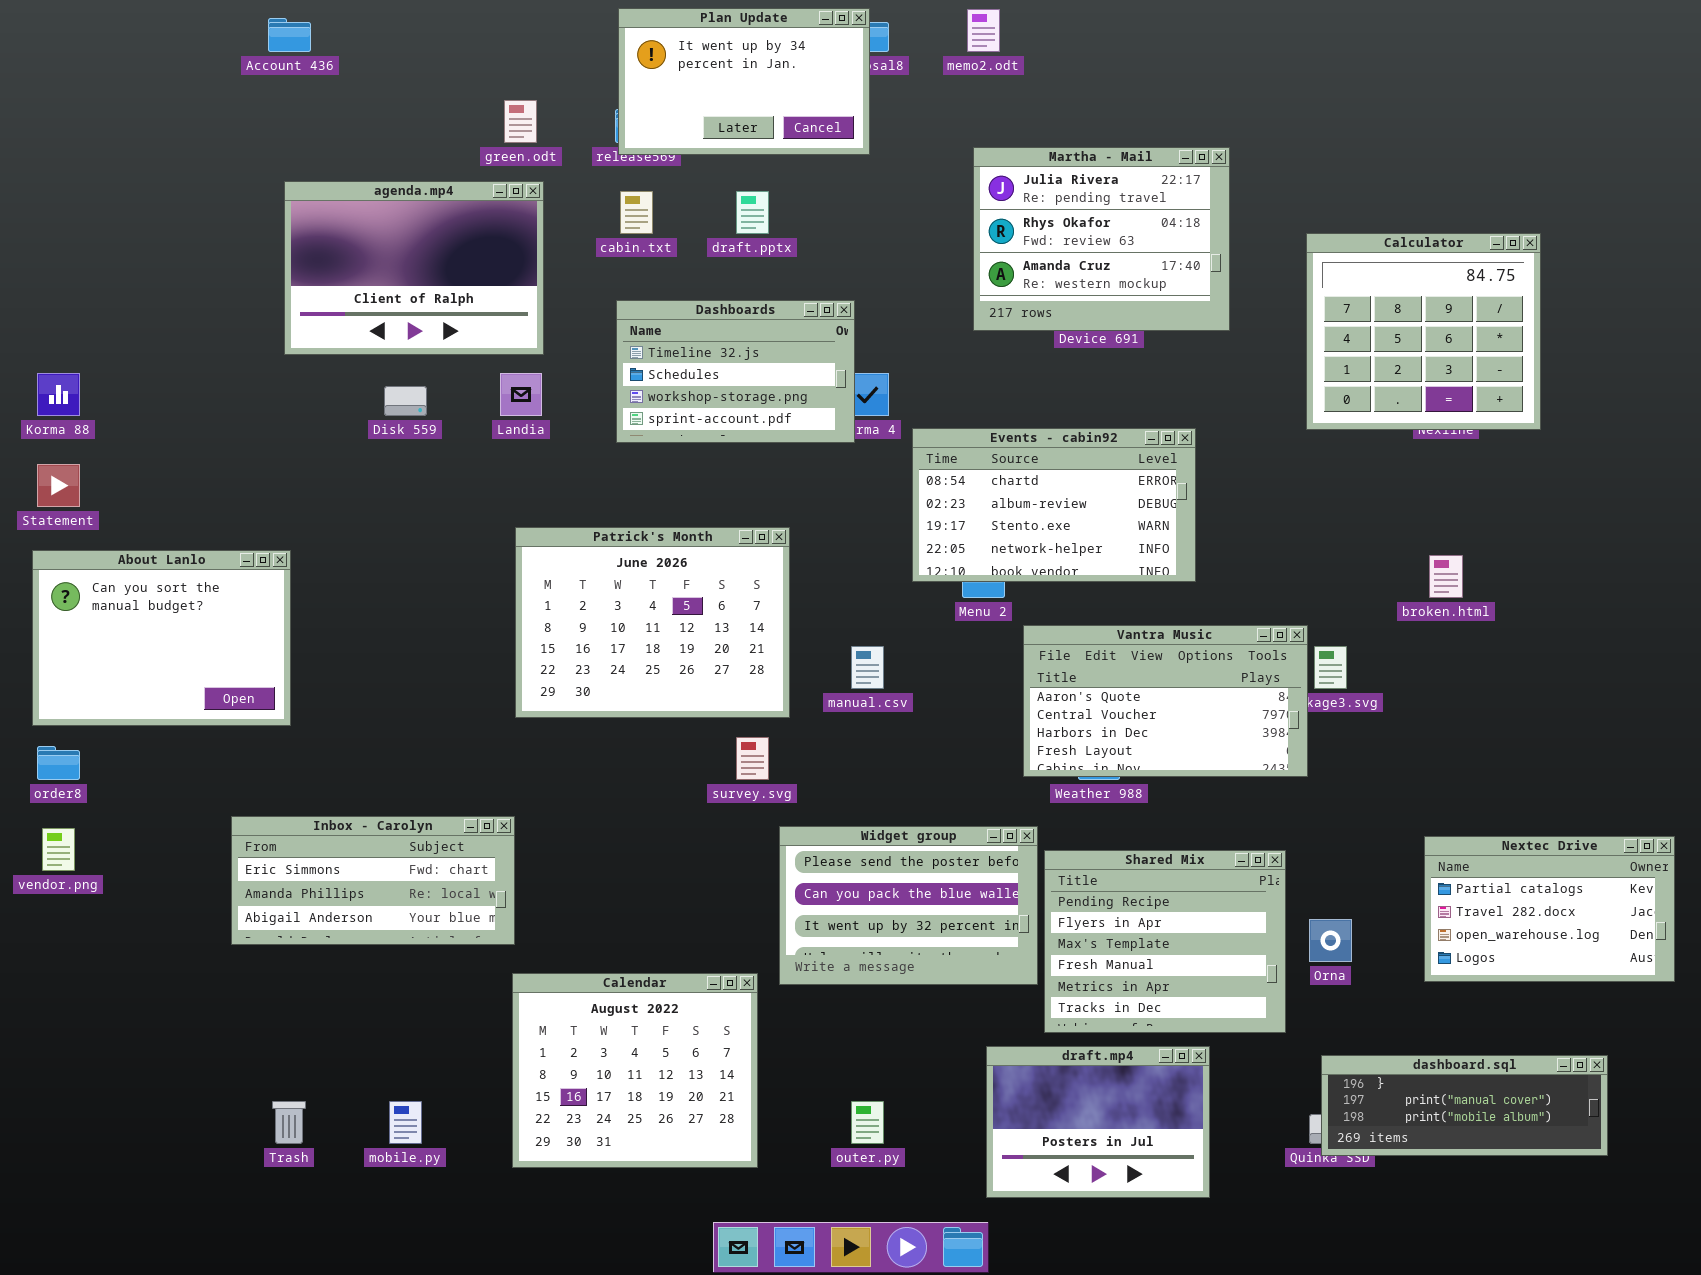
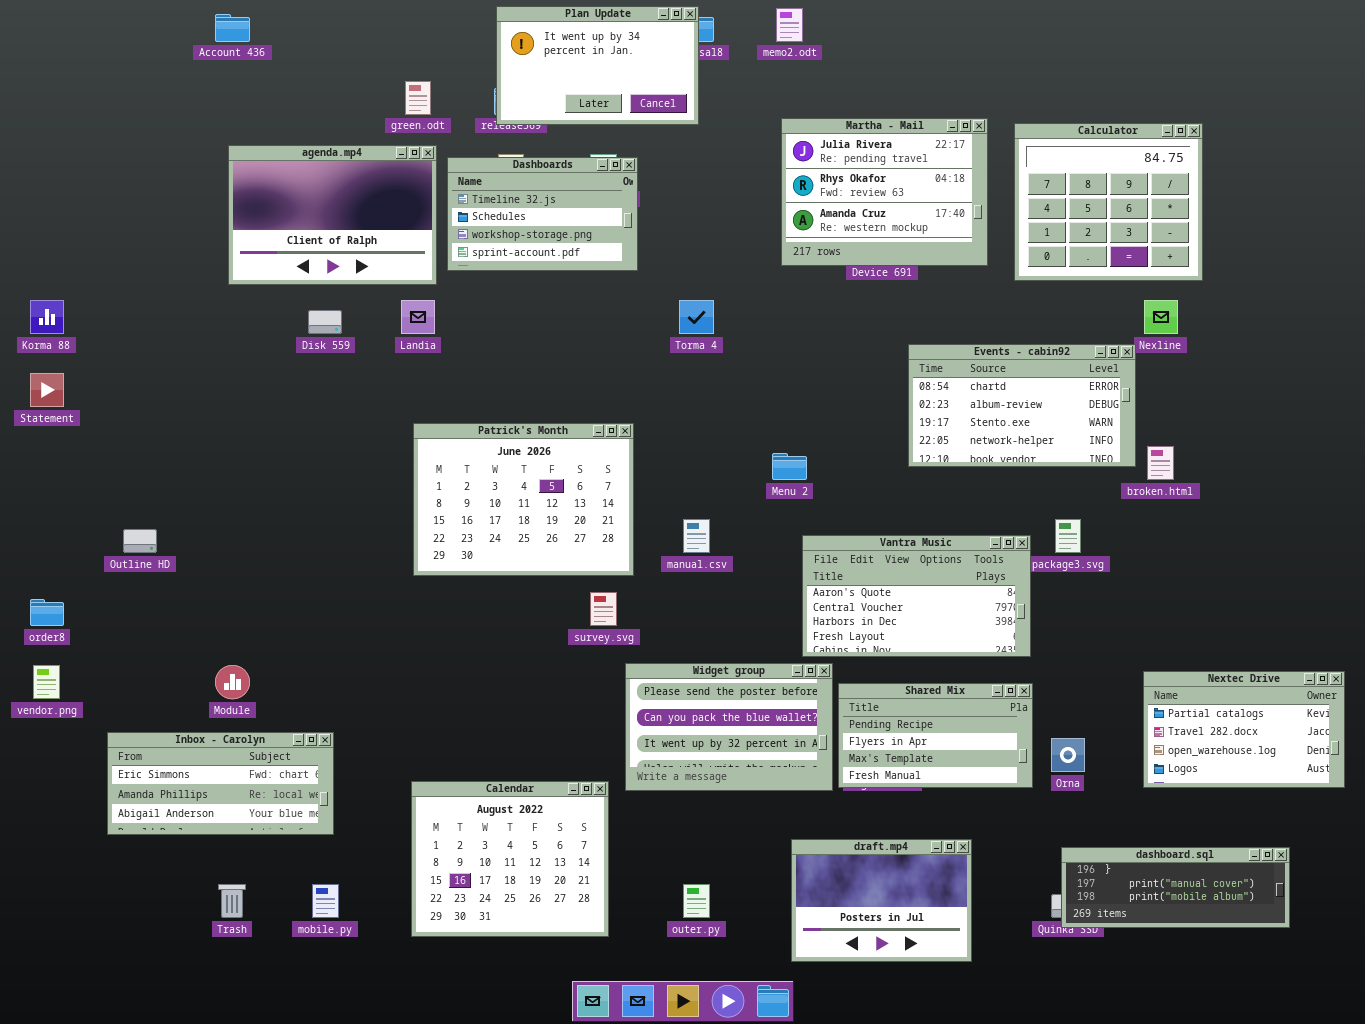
Calculator: [1306,233,1541,430] -> [1014,123,1203,281], moved
Dashboards: [616,300,855,443] -> [447,157,638,271], moved
Events - cabin92: [912,428,1196,582] -> [908,344,1136,467], moved
About Lanlo: [32,550,291,726] -> none, closed
Vantra Music: [1023,625,1308,777] -> [802,535,1031,657], moved
Inbox - Carolyn: [231,816,515,945] -> [107,732,334,835], moved
Shared Mix: [1044,850,1286,1033] -> [838,683,1033,788], resized

